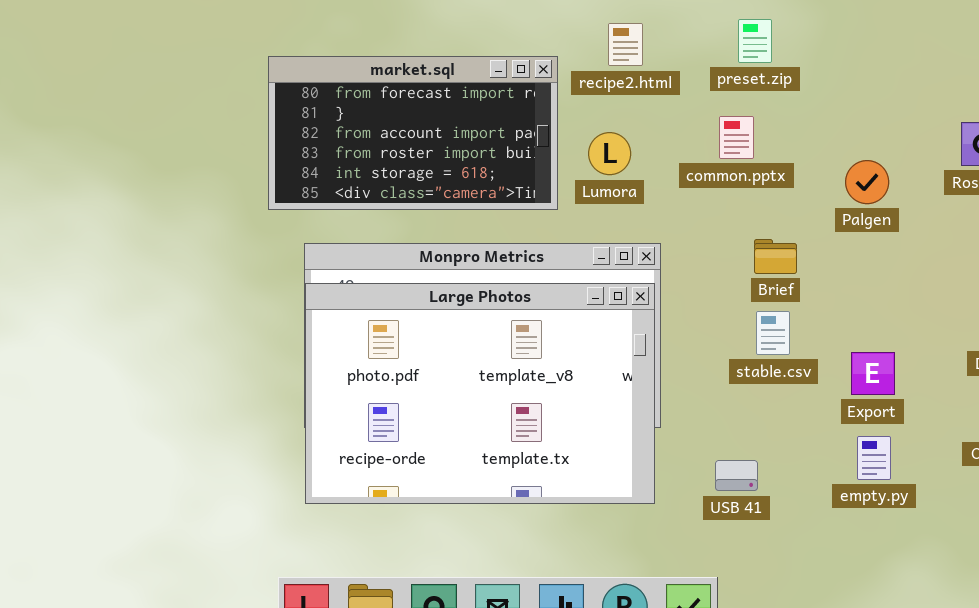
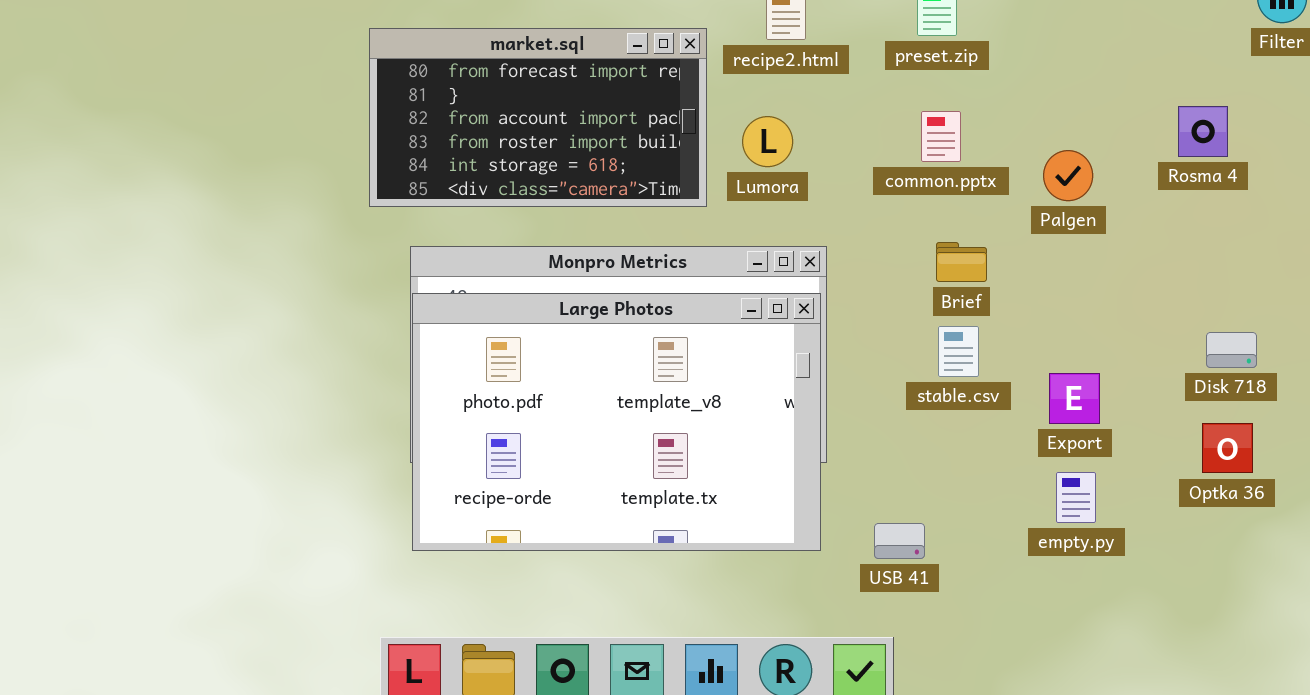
common.pptx: [719,116,754,159] -> [921,111,961,162], moved
USB 41: [715,460,758,491] -> [874,523,925,559], moved

